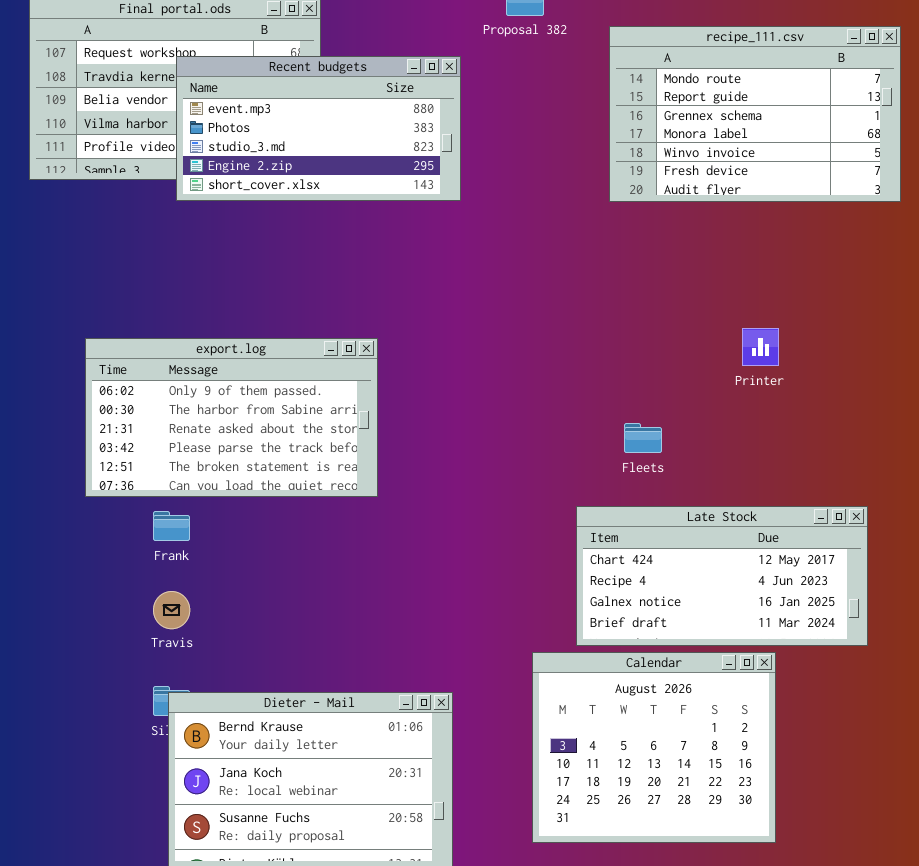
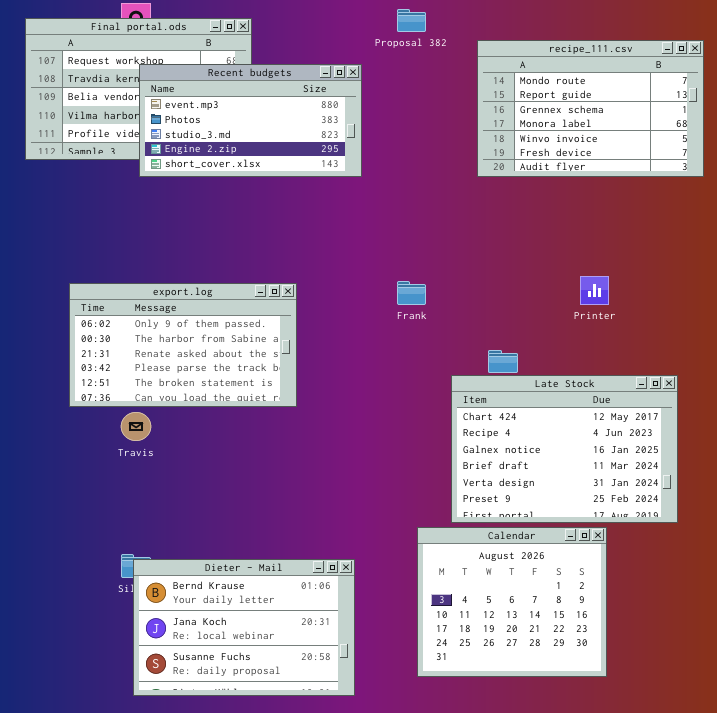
Late Stock: [576,506,868,646] -> [451,375,678,523], resized
Frank: [153,511,190,541] -> [397,281,426,305], moved
Travis: [153,591,190,629] -> [121,412,151,441], moved

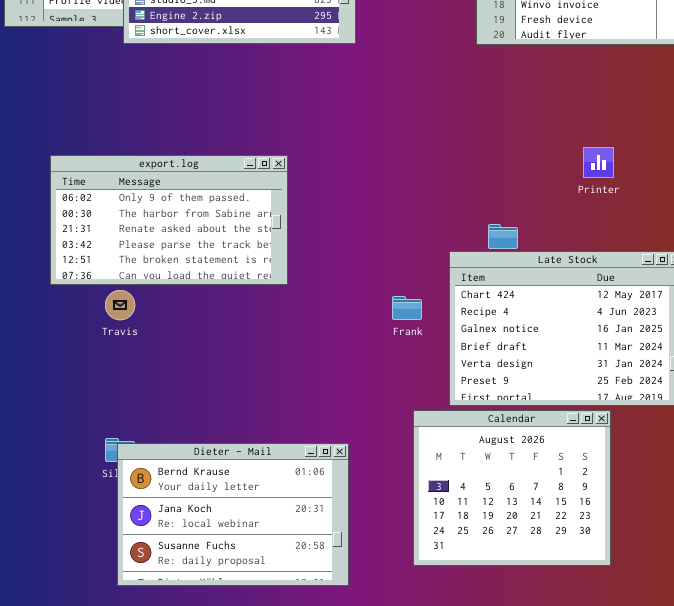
Frank: [397,281,426,305] -> [392,296,422,320], moved

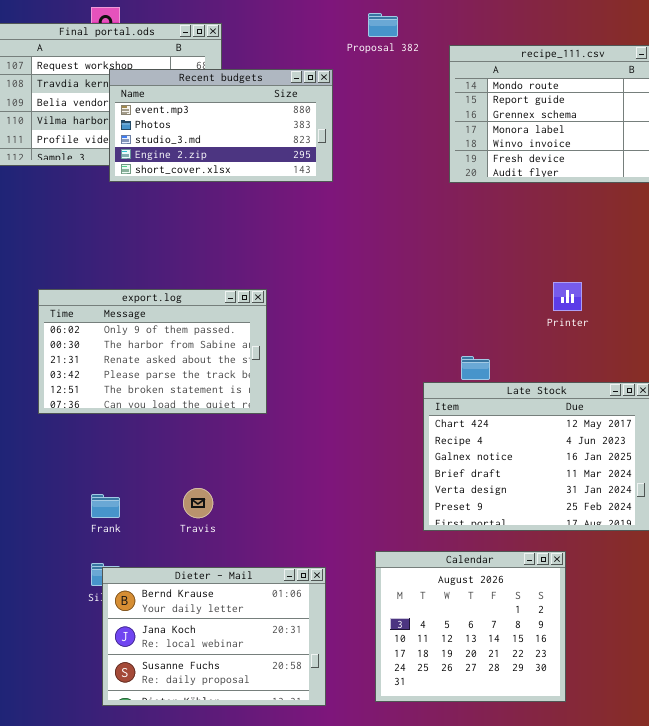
Travis: [105,290,135,320] -> [183,488,213,518], moved
Frank: [392,296,422,320] -> [91,494,120,518], moved
Calendar: [413,410,611,566] -> [375,551,566,702], moved

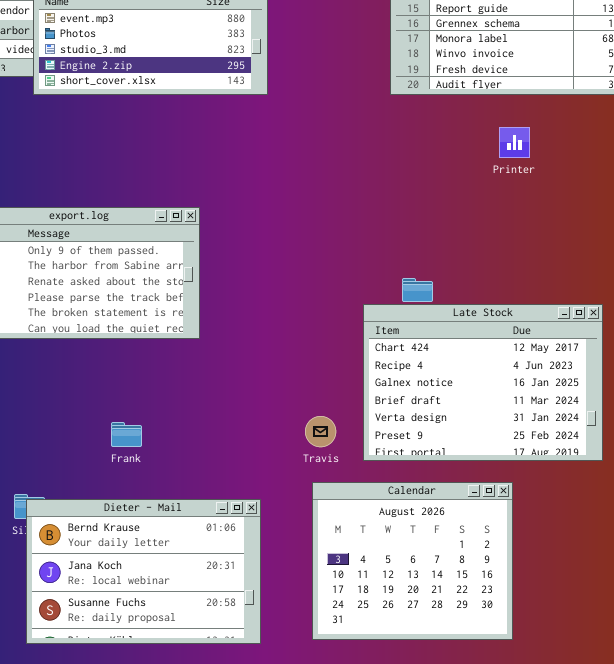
Printer: [553,282,582,311] -> [499,127,530,158], moved
Travis: [183,488,213,518] -> [305,416,336,447], moved
Frank: [91,494,120,518] -> [111,422,142,447], moved

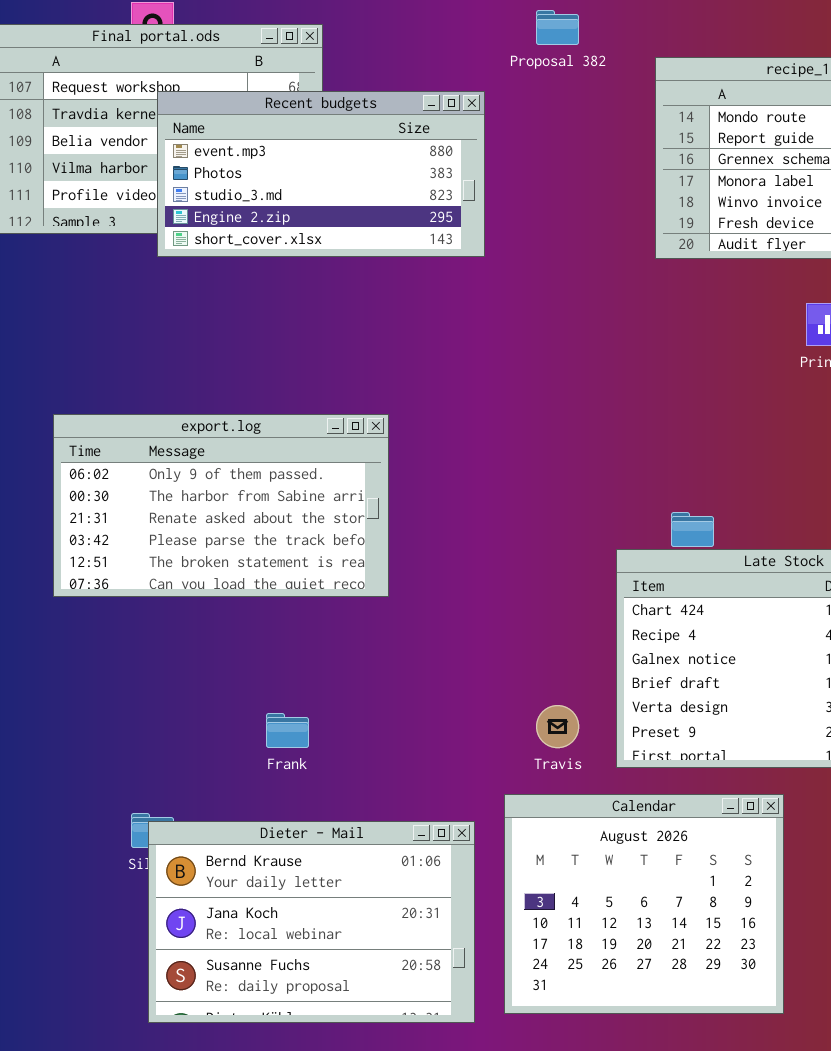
Calendar: [312,482,513,640] -> [504,794,784,1014], moved

